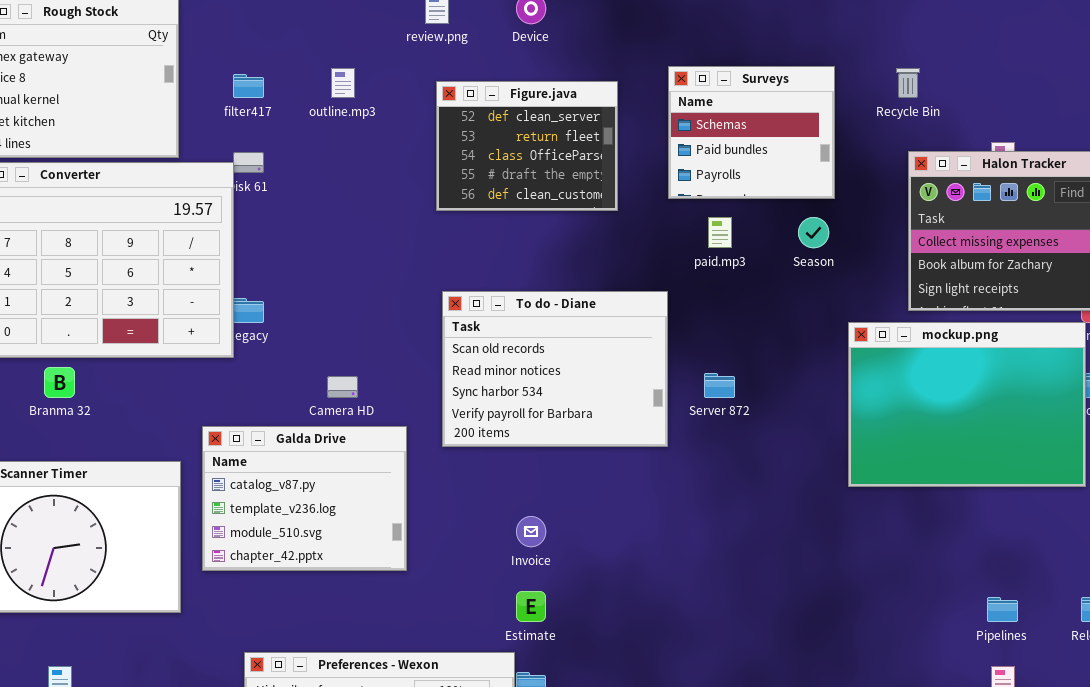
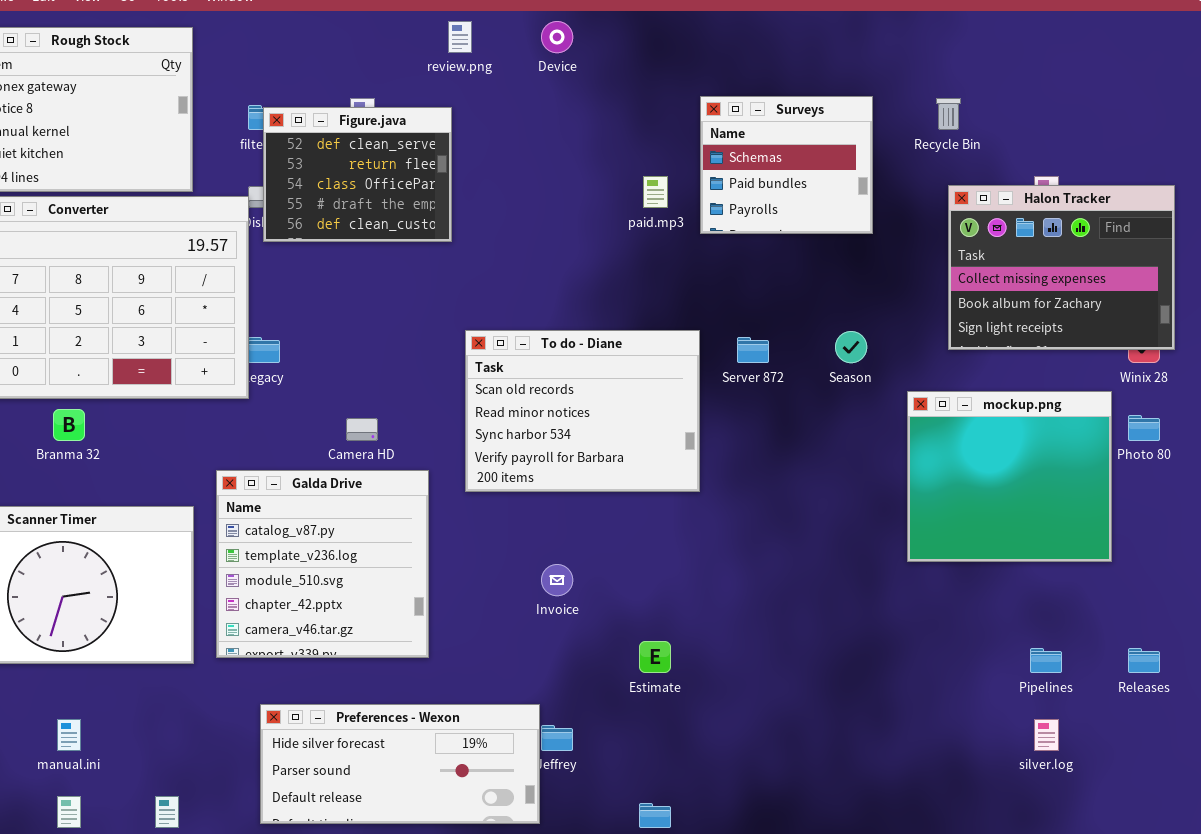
Figure.java: [436,81,618,211] -> [263,107,452,242], moved
paid.mp3: [708,217,732,248] -> [643,176,668,208], moved
Season: [798,217,829,248] -> [835,331,867,363], moved
mockup.png: [848,322,1086,487] -> [907,391,1112,562], moved, resized
Server 872: [704,373,735,398] -> [737,337,769,363], moved
Galda Drive: [202,426,407,571] -> [216,470,429,658], resized
Estimate: [516,591,546,622] -> [639,641,671,673], moved

